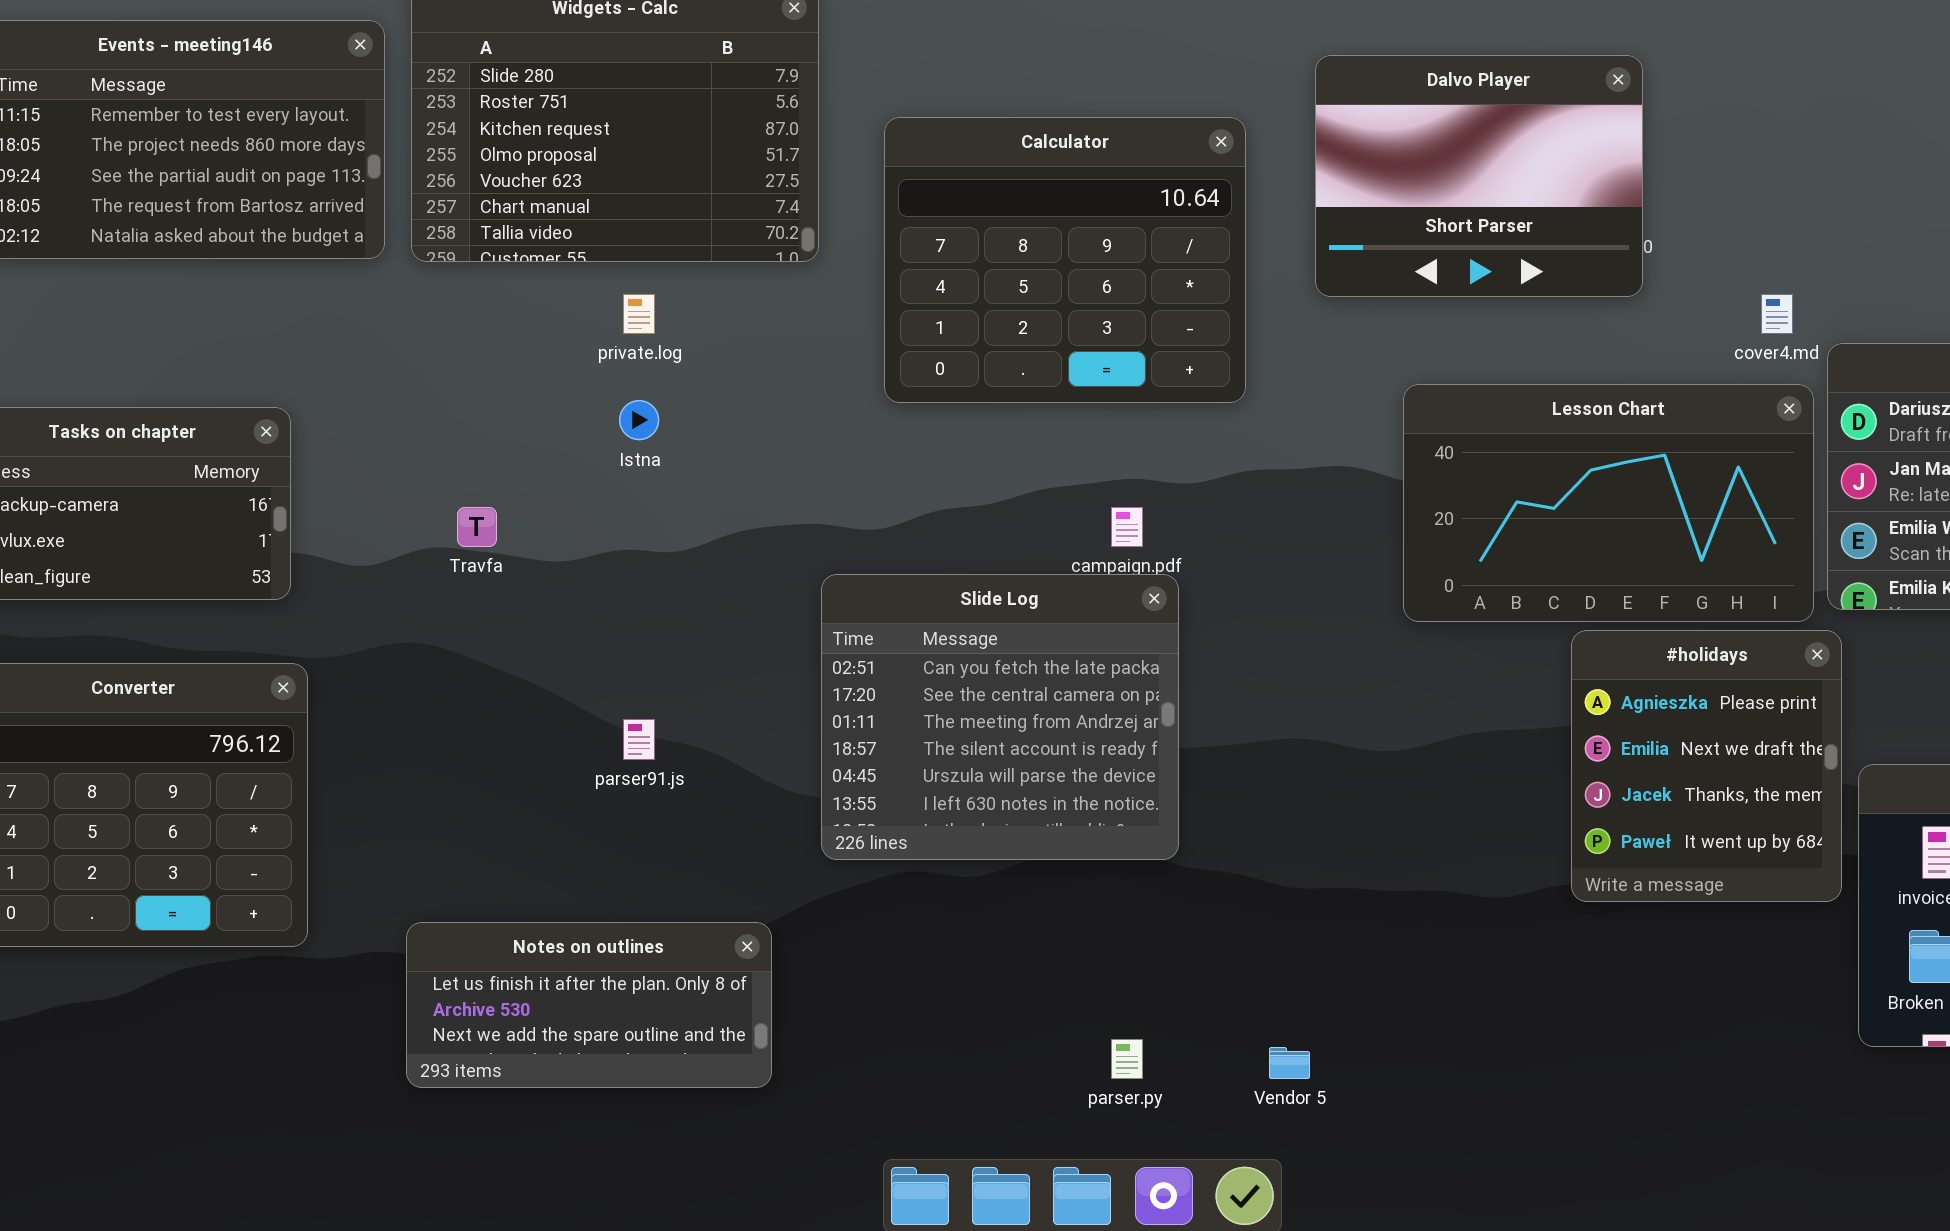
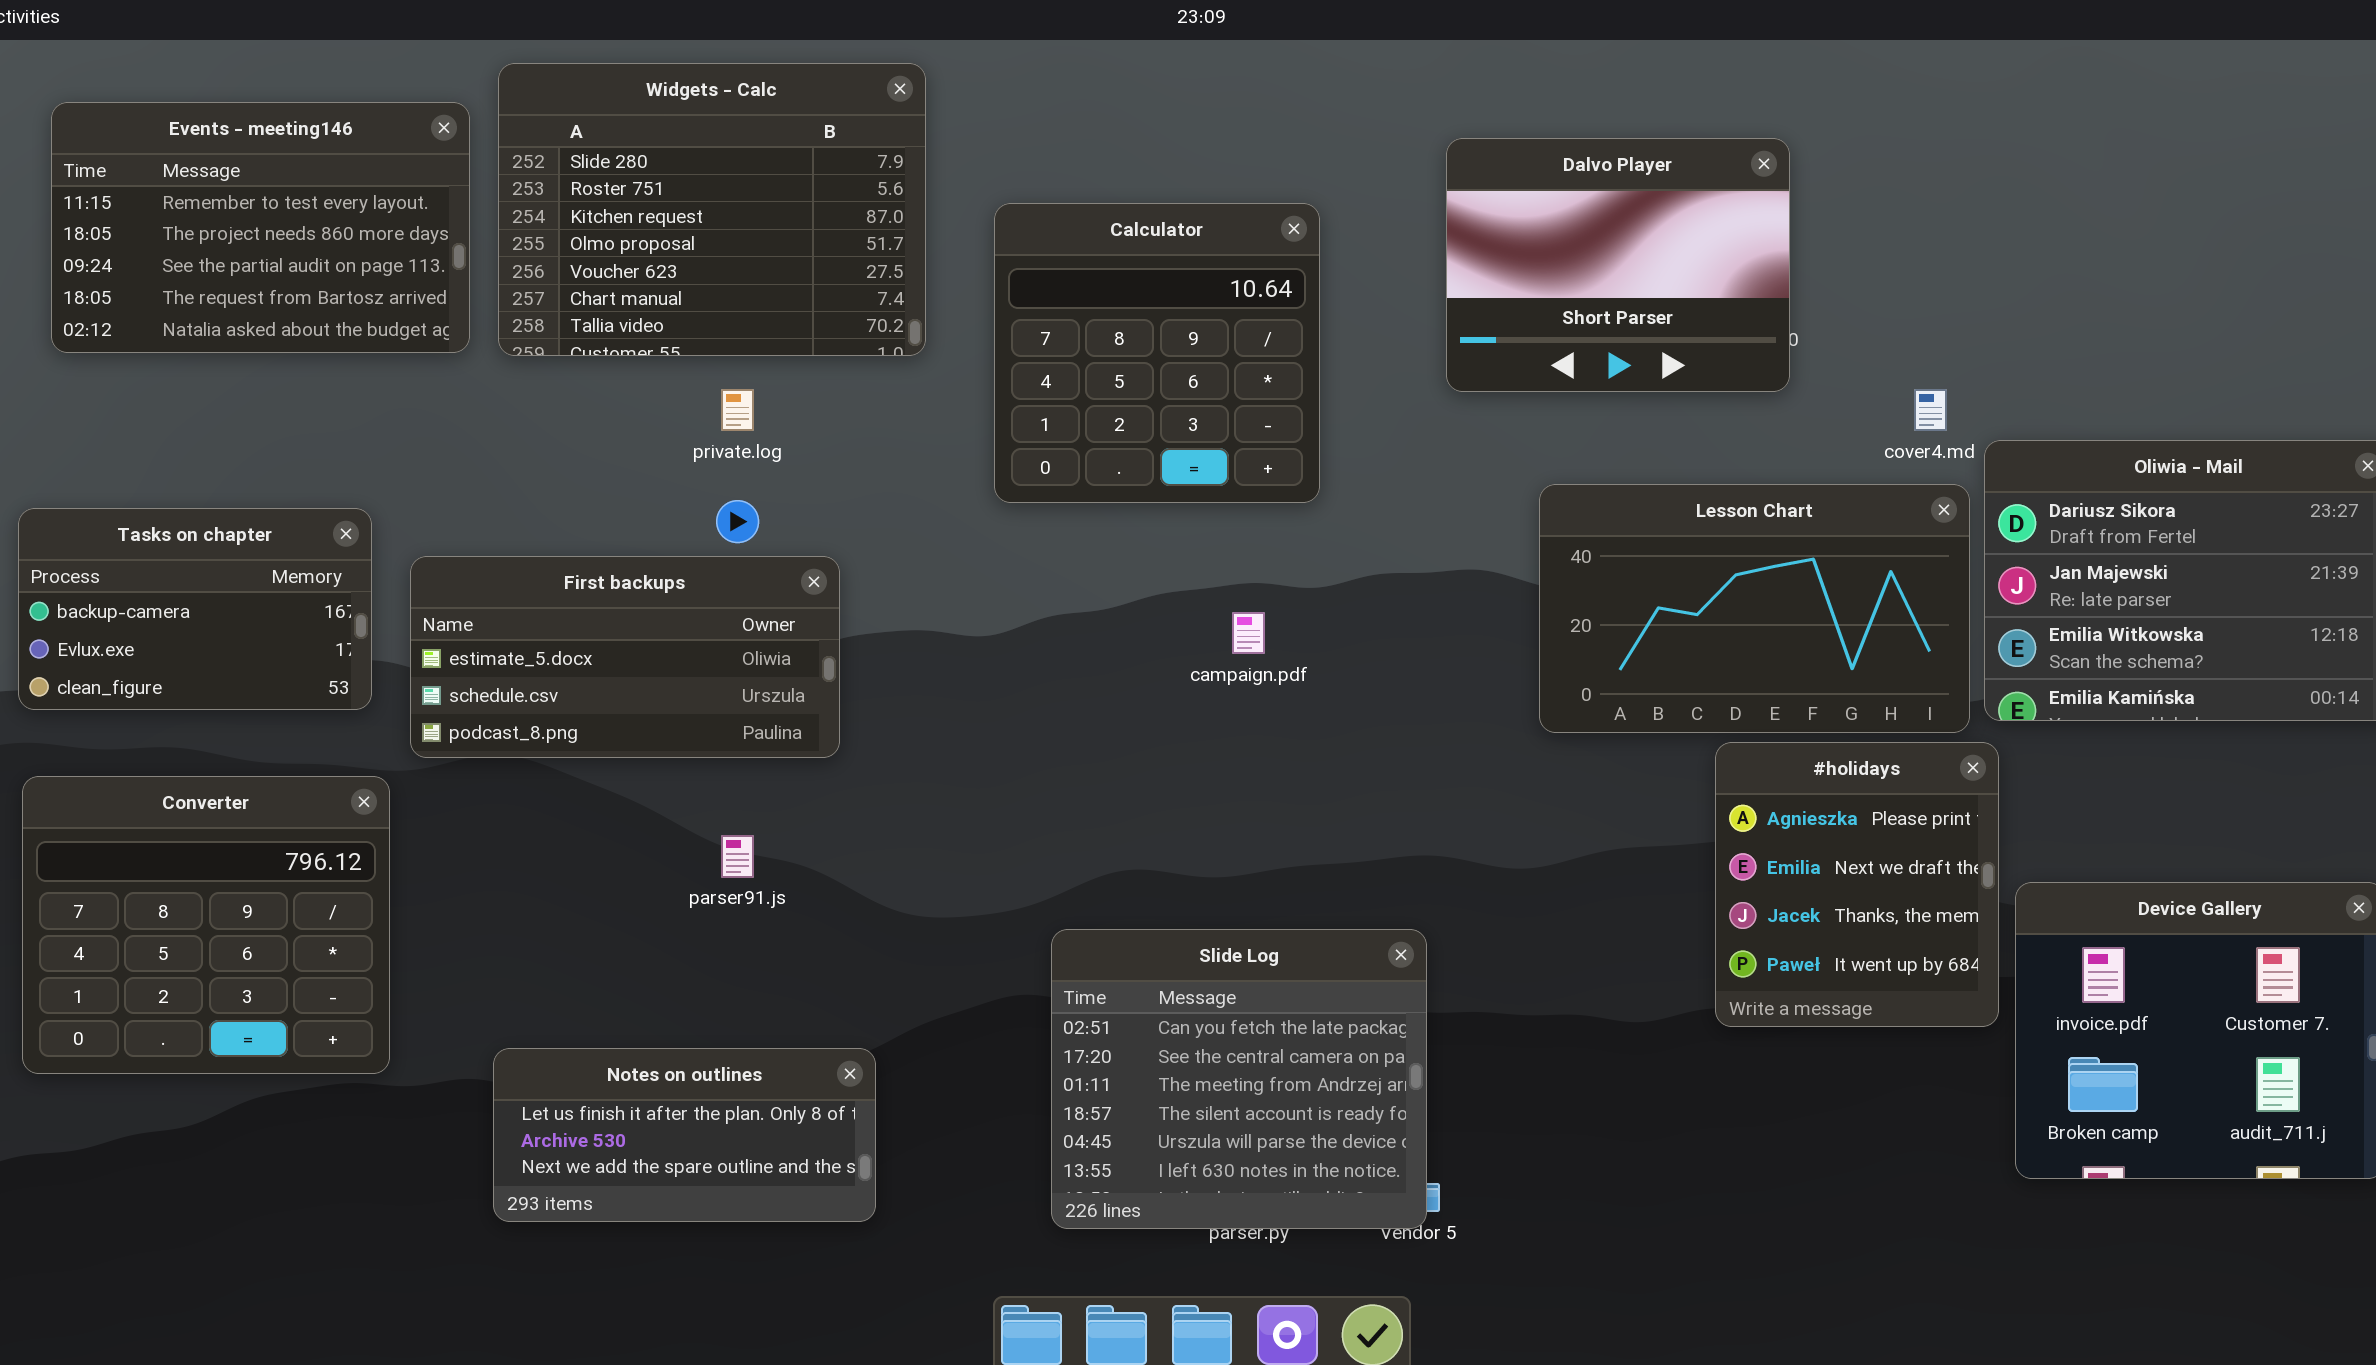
Calculator: [884,117,1246,403] -> [994,203,1320,503], resized
First backups: none -> [410,556,840,758], opened
Slide Log: [821,574,1179,860] -> [1051,929,1427,1229], moved

